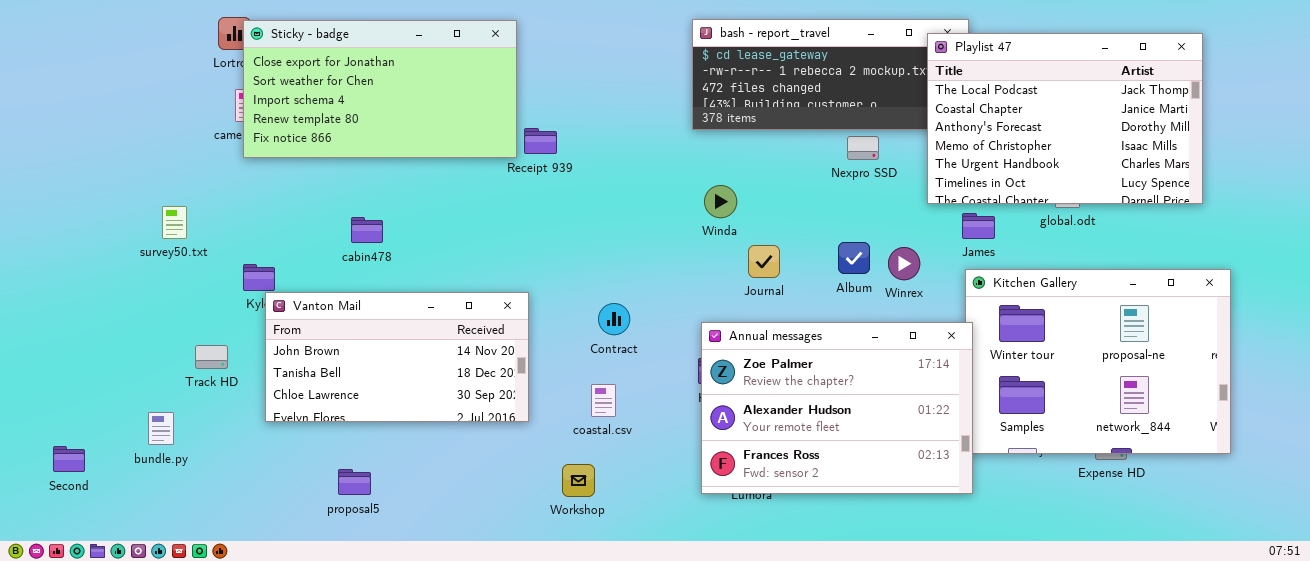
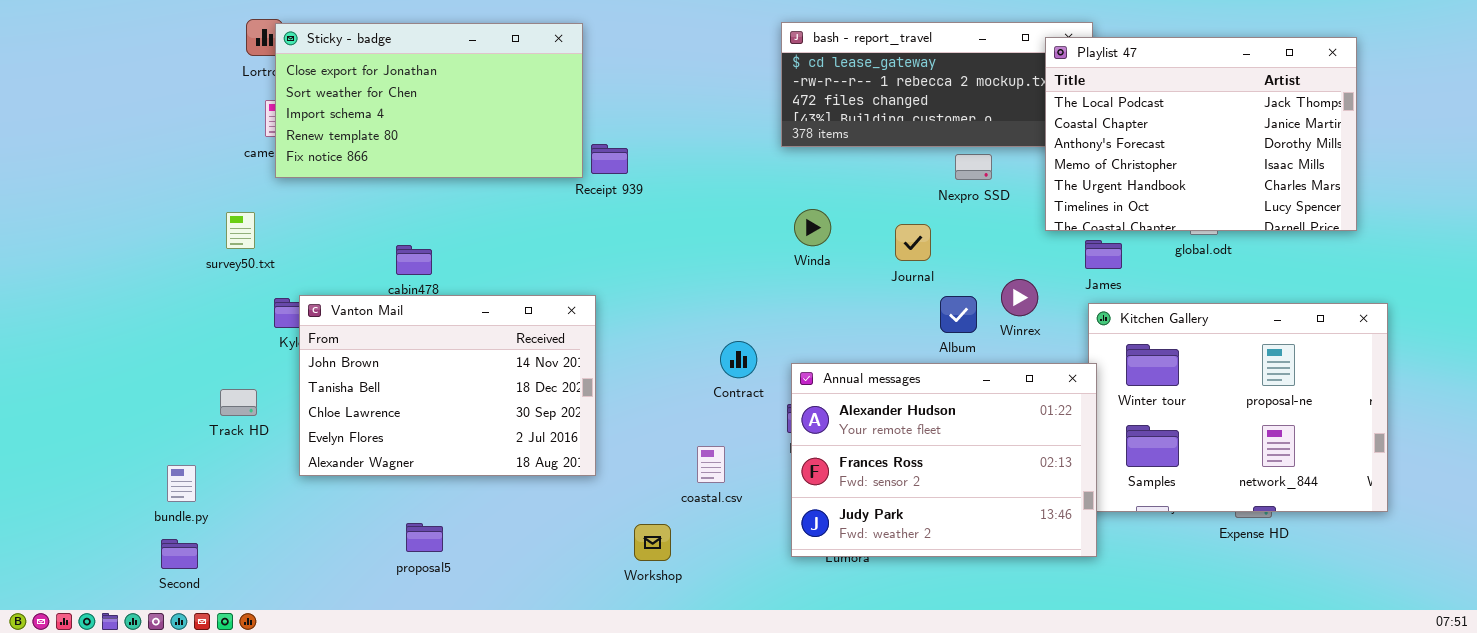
survey50.txt: [162,206,187,239] -> [226,212,255,249], moved
Album: [838,242,870,274] -> [940,296,977,333], moved
Journal: [748,245,780,278] -> [895,224,931,261], moved
Vanton Mail: [265,292,529,422] -> [299,295,596,476], resized
Contract: [598,303,630,335] -> [720,341,757,378], moved
Annual messages: [701,322,973,494] -> [791,363,1097,557], scrolled down 1 row
coastal.csv: [591,384,616,417] -> [697,446,725,483], moved
Second: [53,446,85,472] -> [161,539,198,569], moved
proposal5: [338,469,371,495] -> [406,523,443,552], moved

